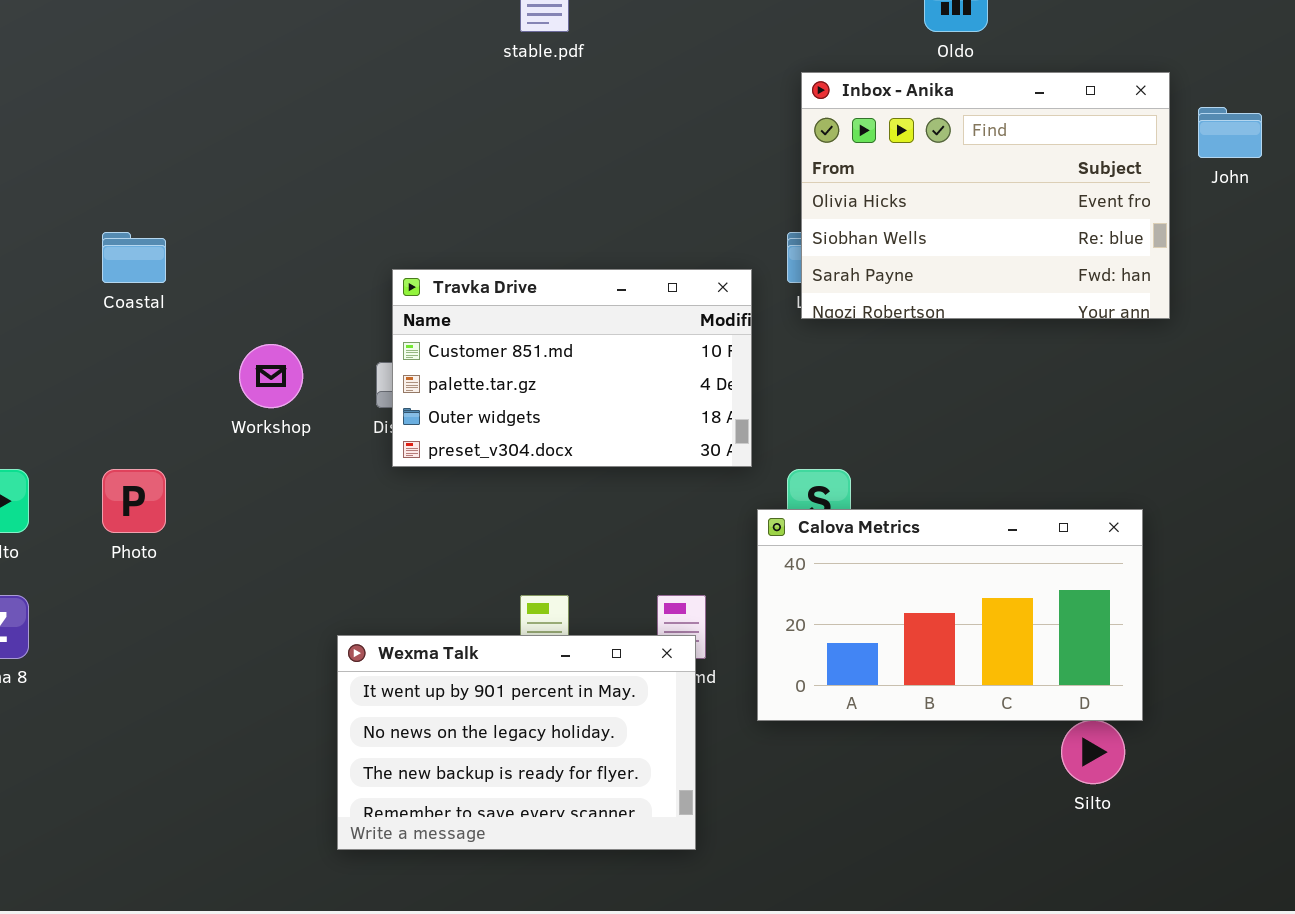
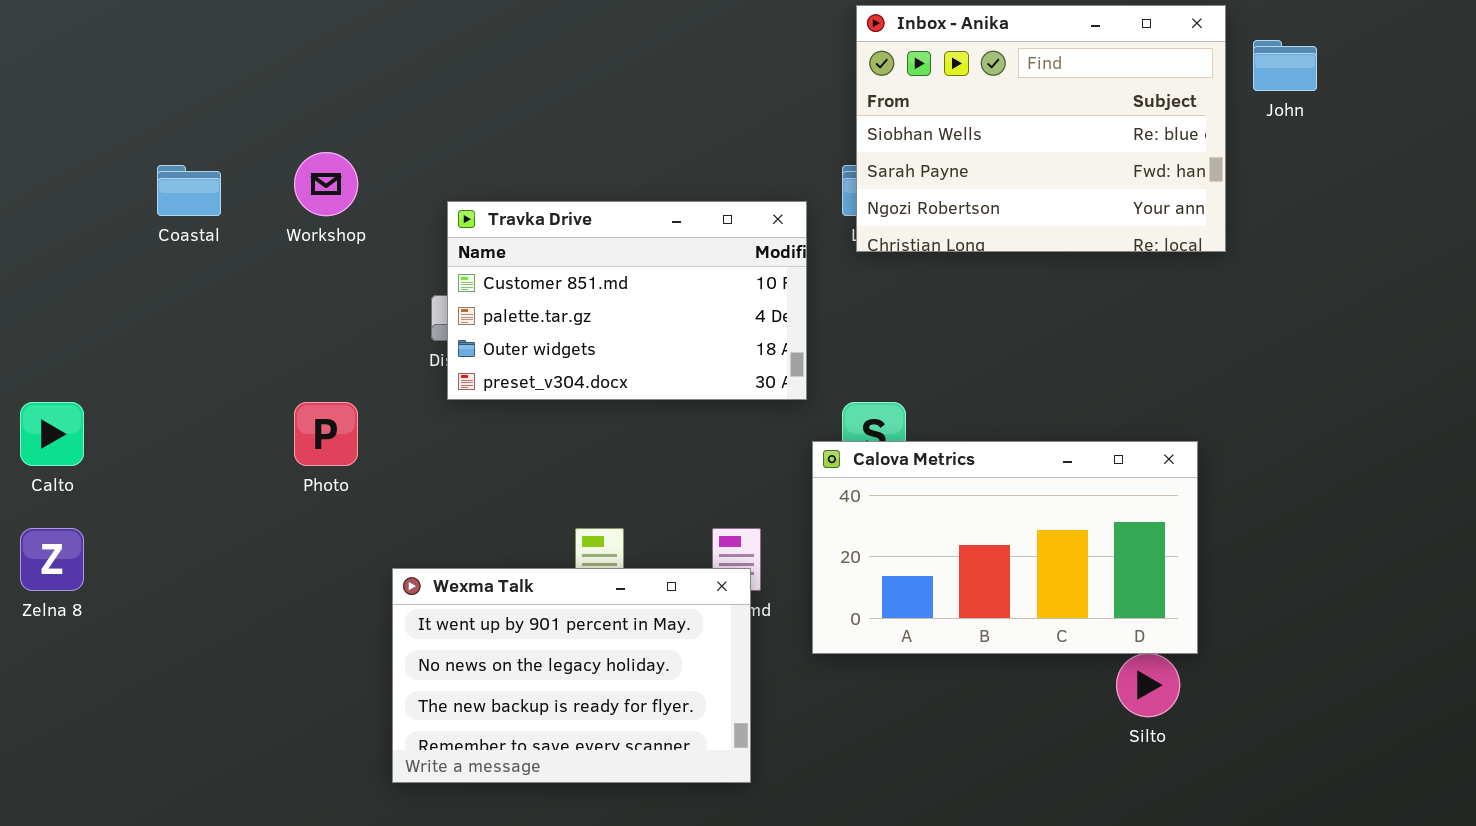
Inbox - Anika: [801,72,1170,319] -> [856,5,1226,252], scrolled down 1 row
Workshop: [239,344,303,408] -> [294,152,358,216], moved
Photo: [102,469,166,533] -> [294,402,358,466], moved

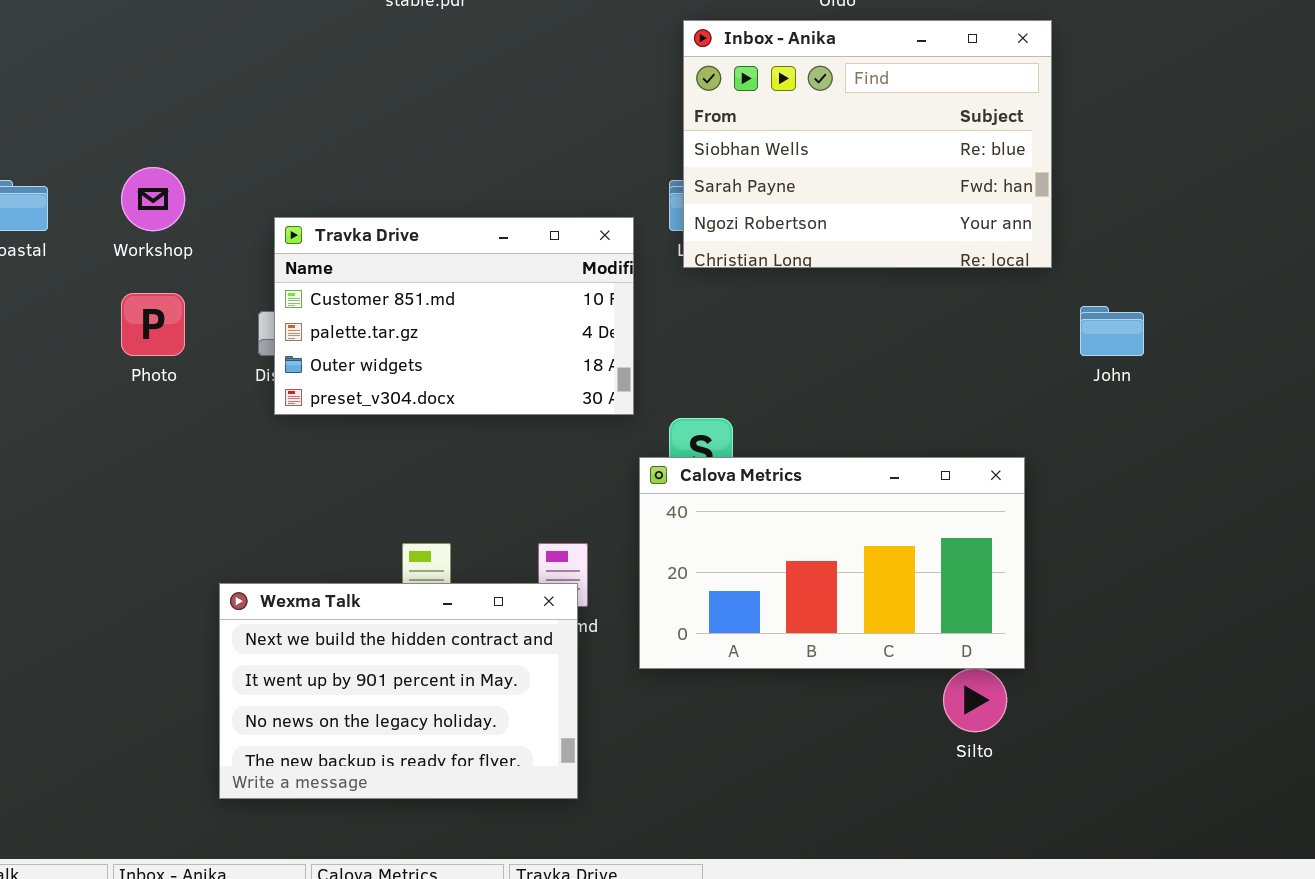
John: [1253,40,1317,91] -> [1080,306,1144,356], moved
Photo: [294,402,358,466] -> [121,293,185,356], moved
Wexma Talk: [392,568,751,783] -> [219,583,578,799], scrolled up 1 row

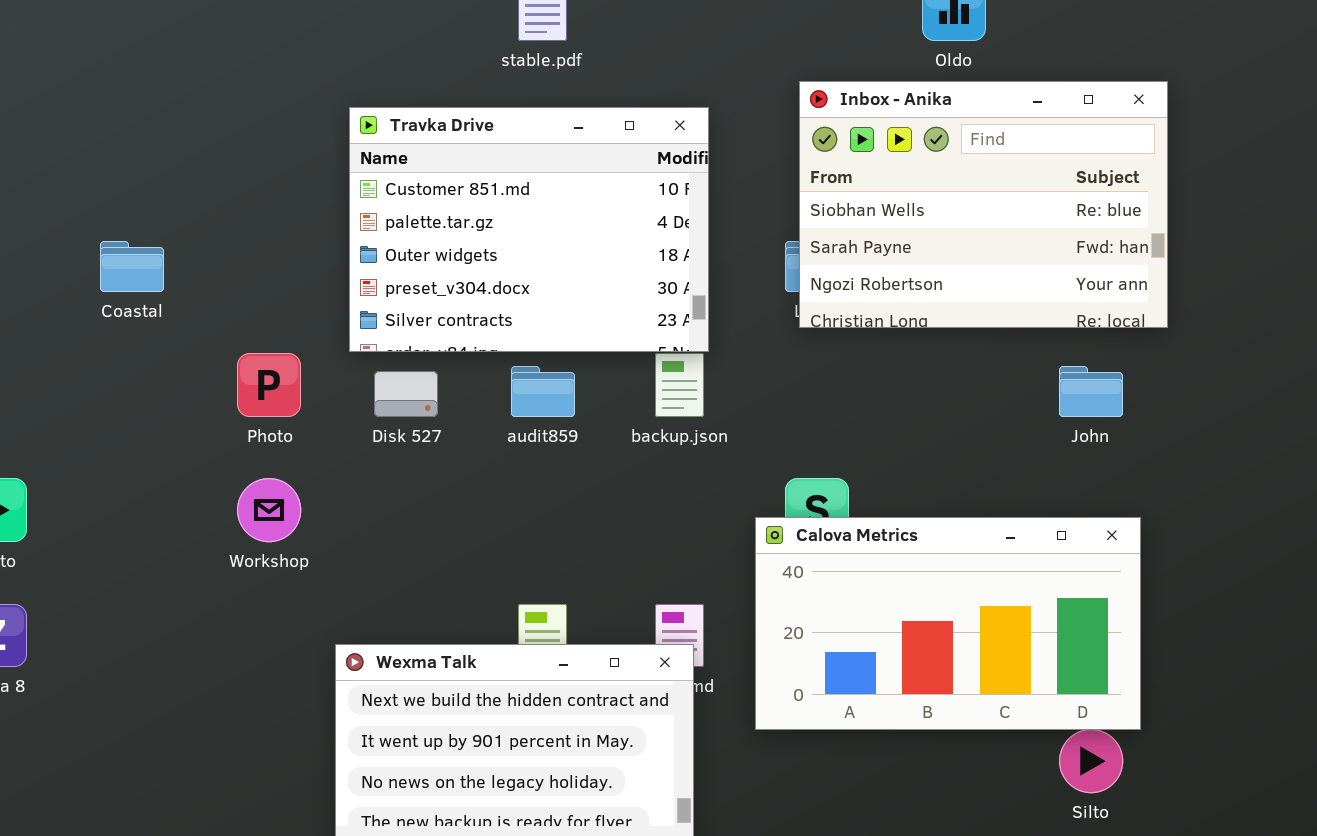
Workshop: [121,167,185,231] -> [237,478,301,542], moved
Travka Drive: [274,217,634,415] -> [349,107,709,352], moved, resized
John: [1080,306,1144,356] -> [1059,366,1123,417], moved

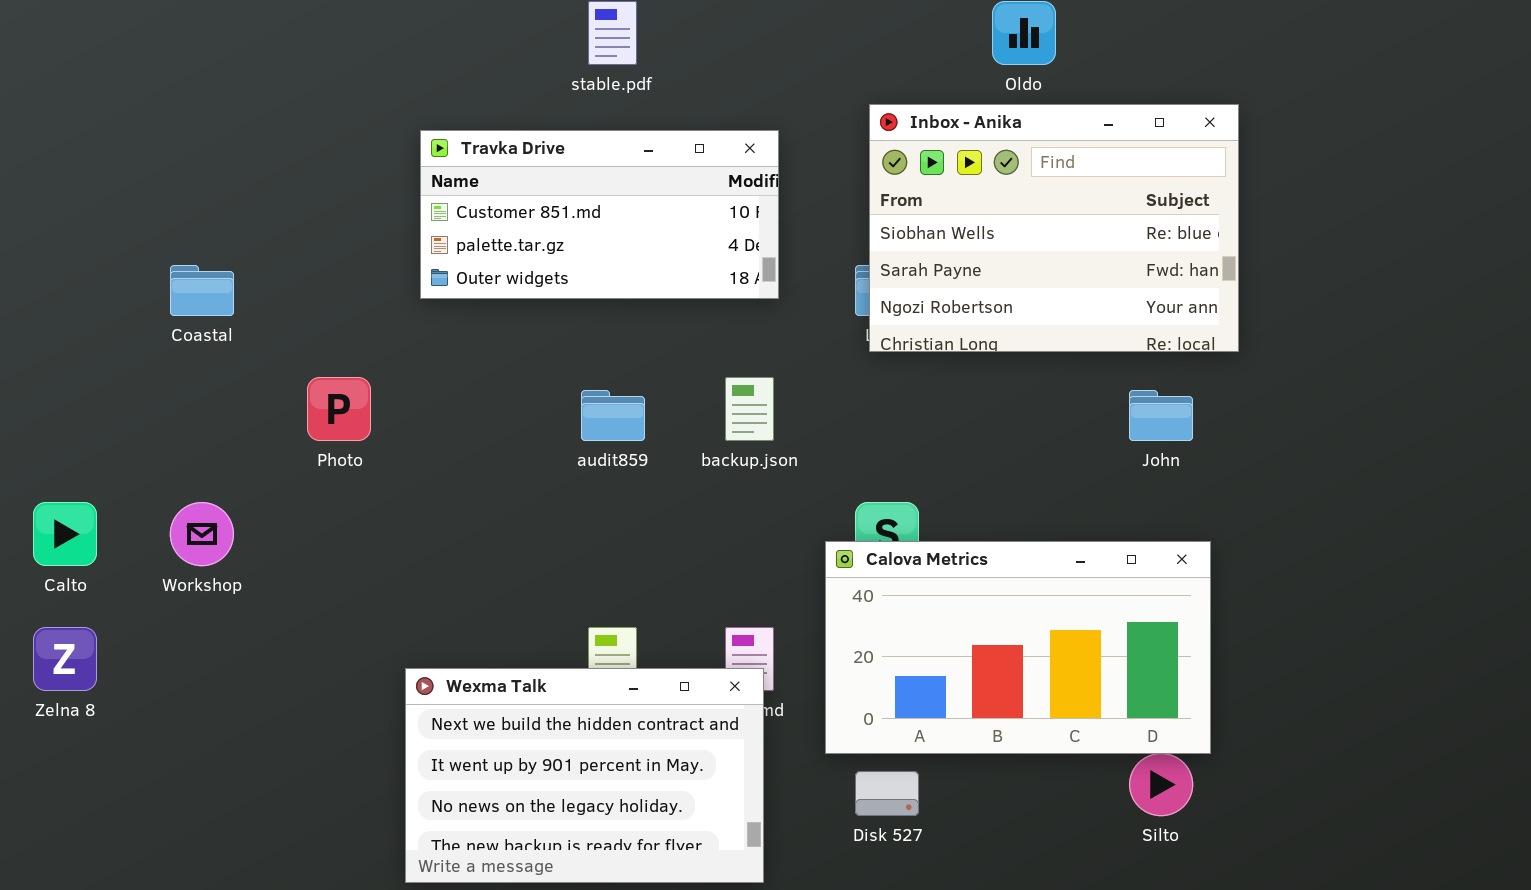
Travka Drive: [349,107,709,352] -> [420,130,779,299], resized
Disk 527: [374,371,438,417] -> [855,771,919,816], moved
Workshop: [237,478,301,542] -> [170,502,234,566], moved

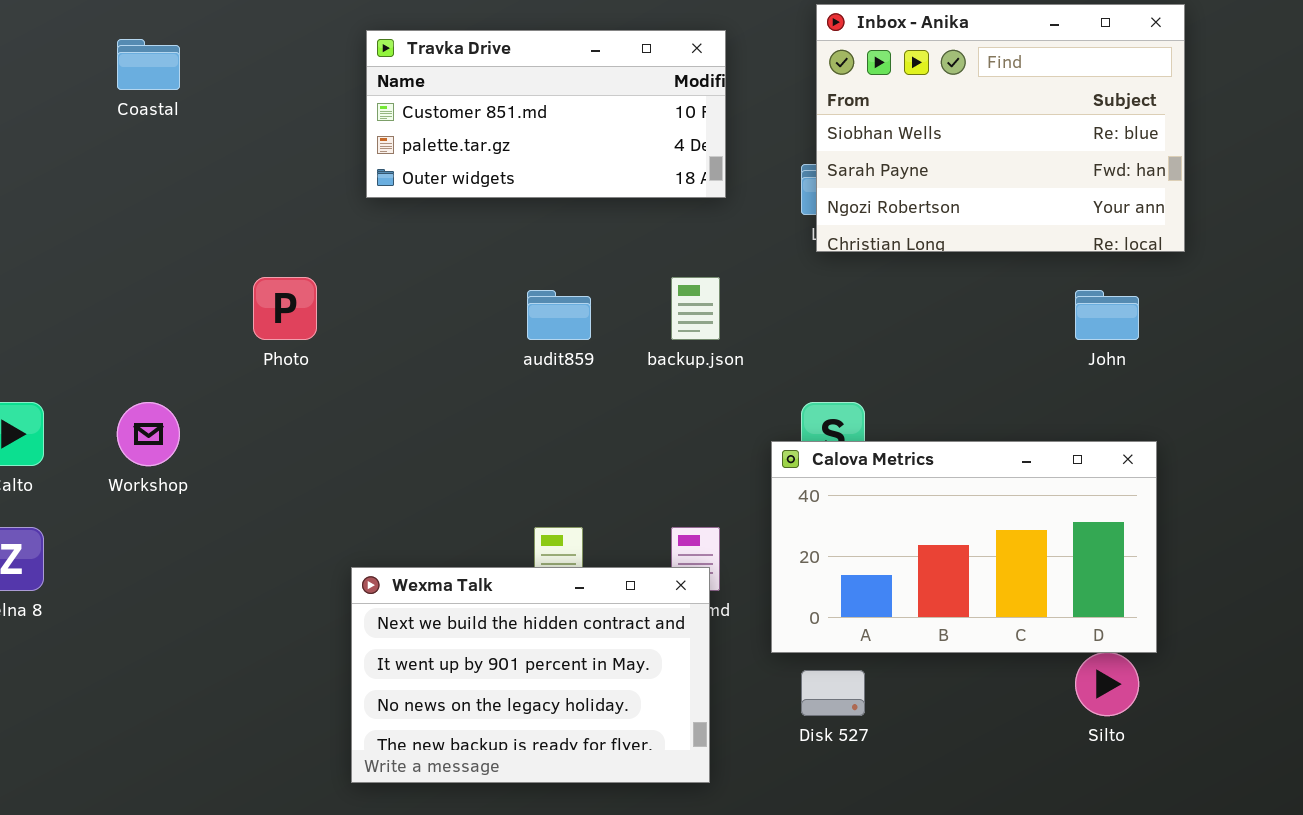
Coastal: [170,265,234,316] -> [117,39,180,90], moved

